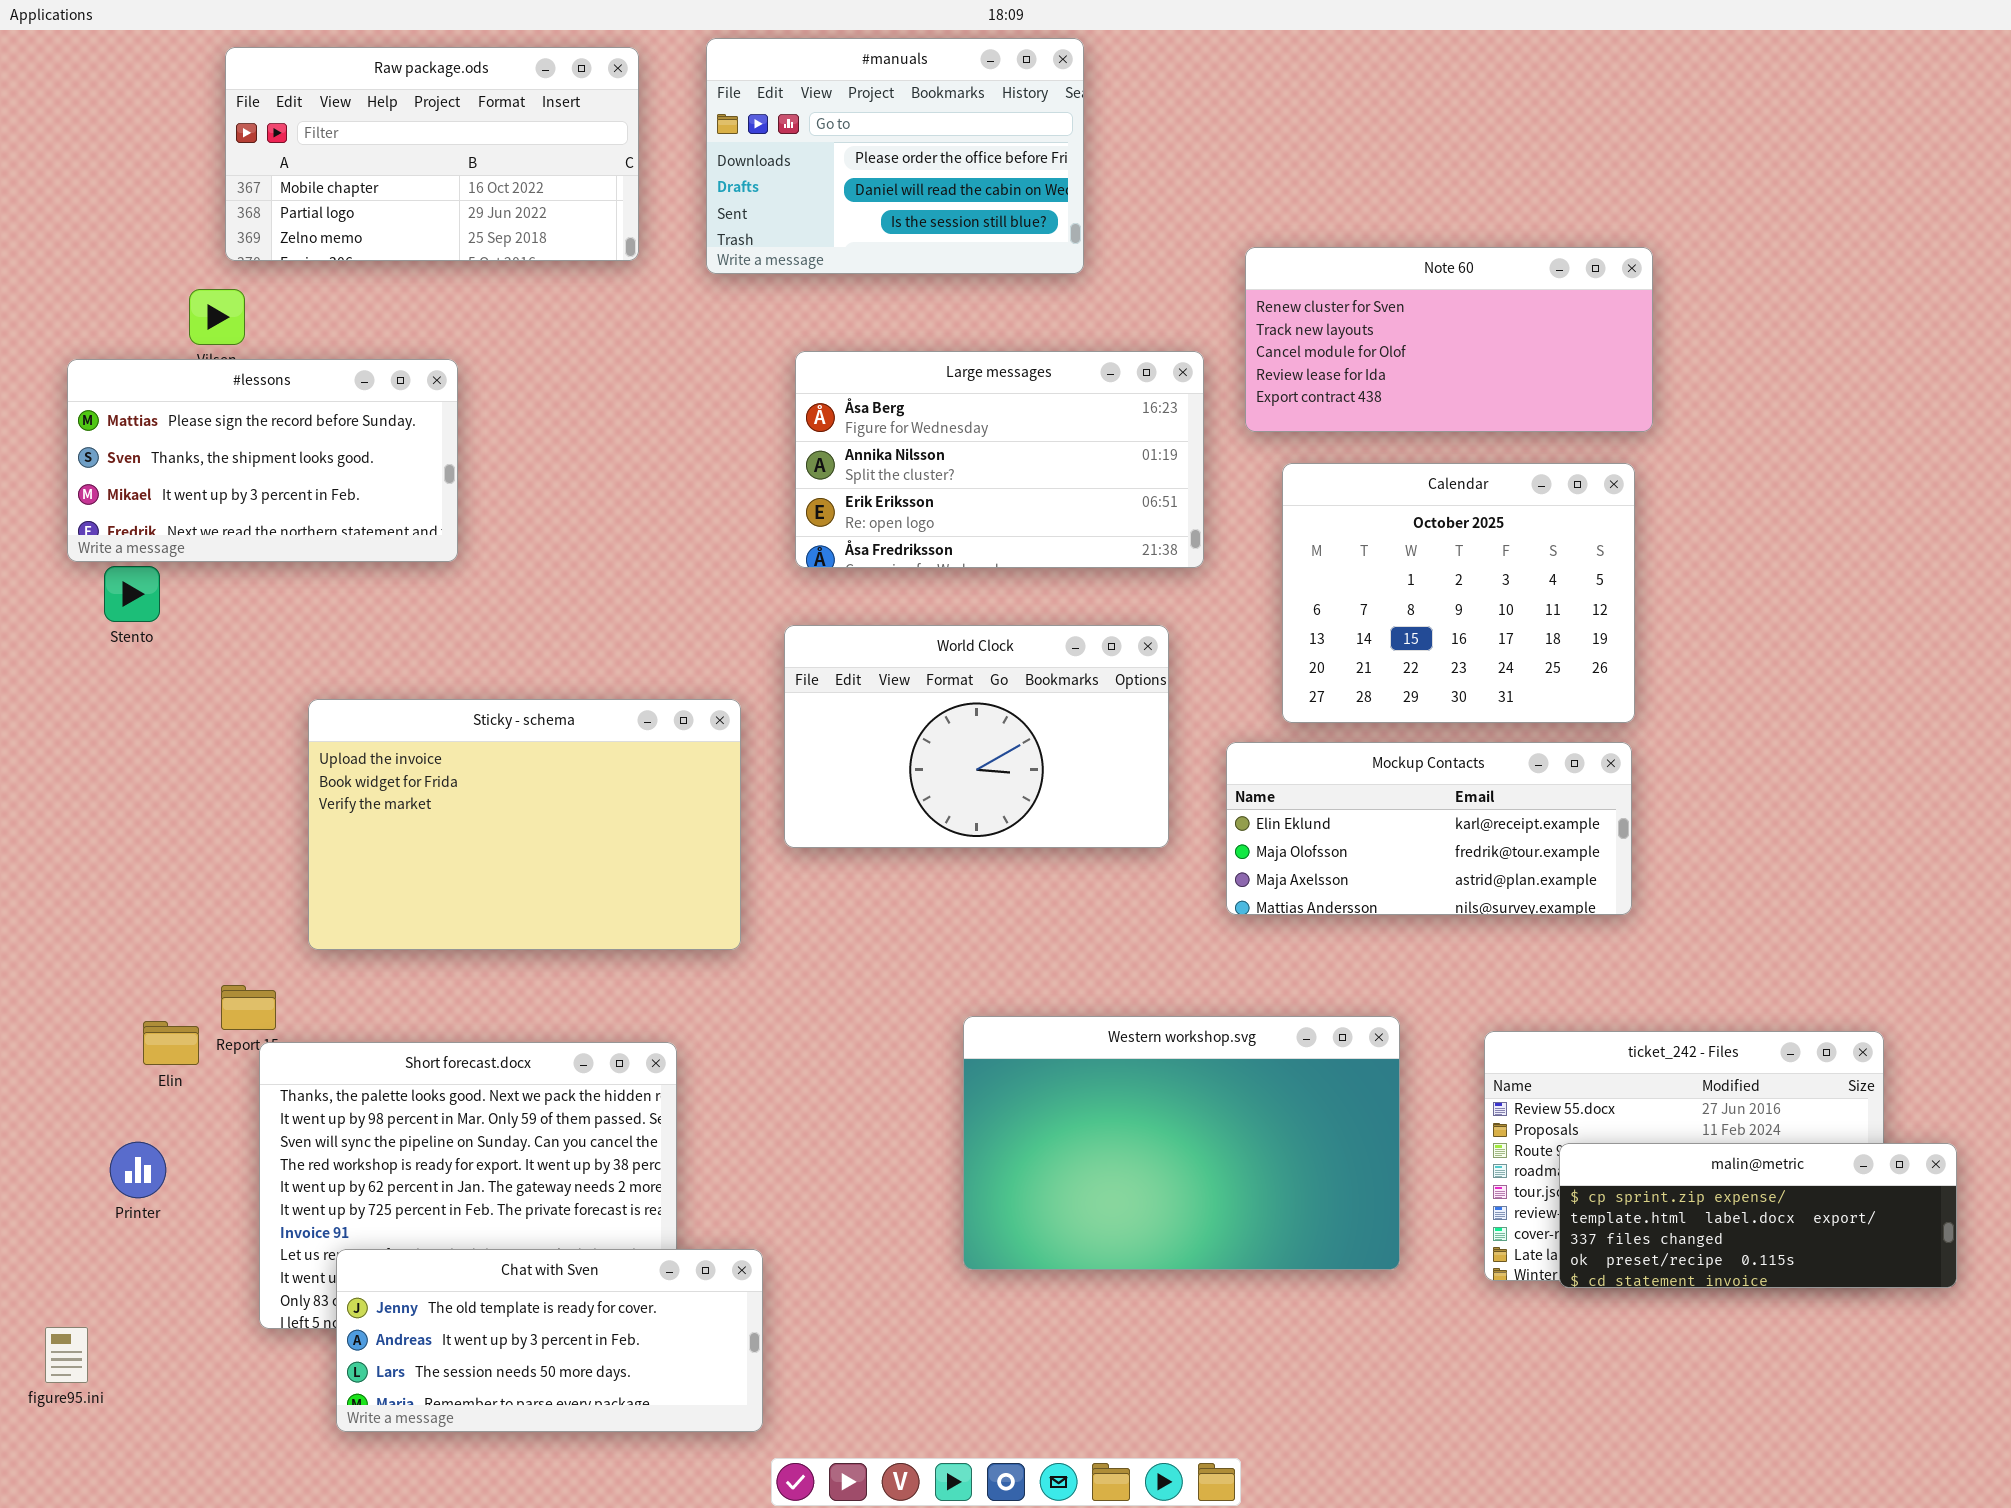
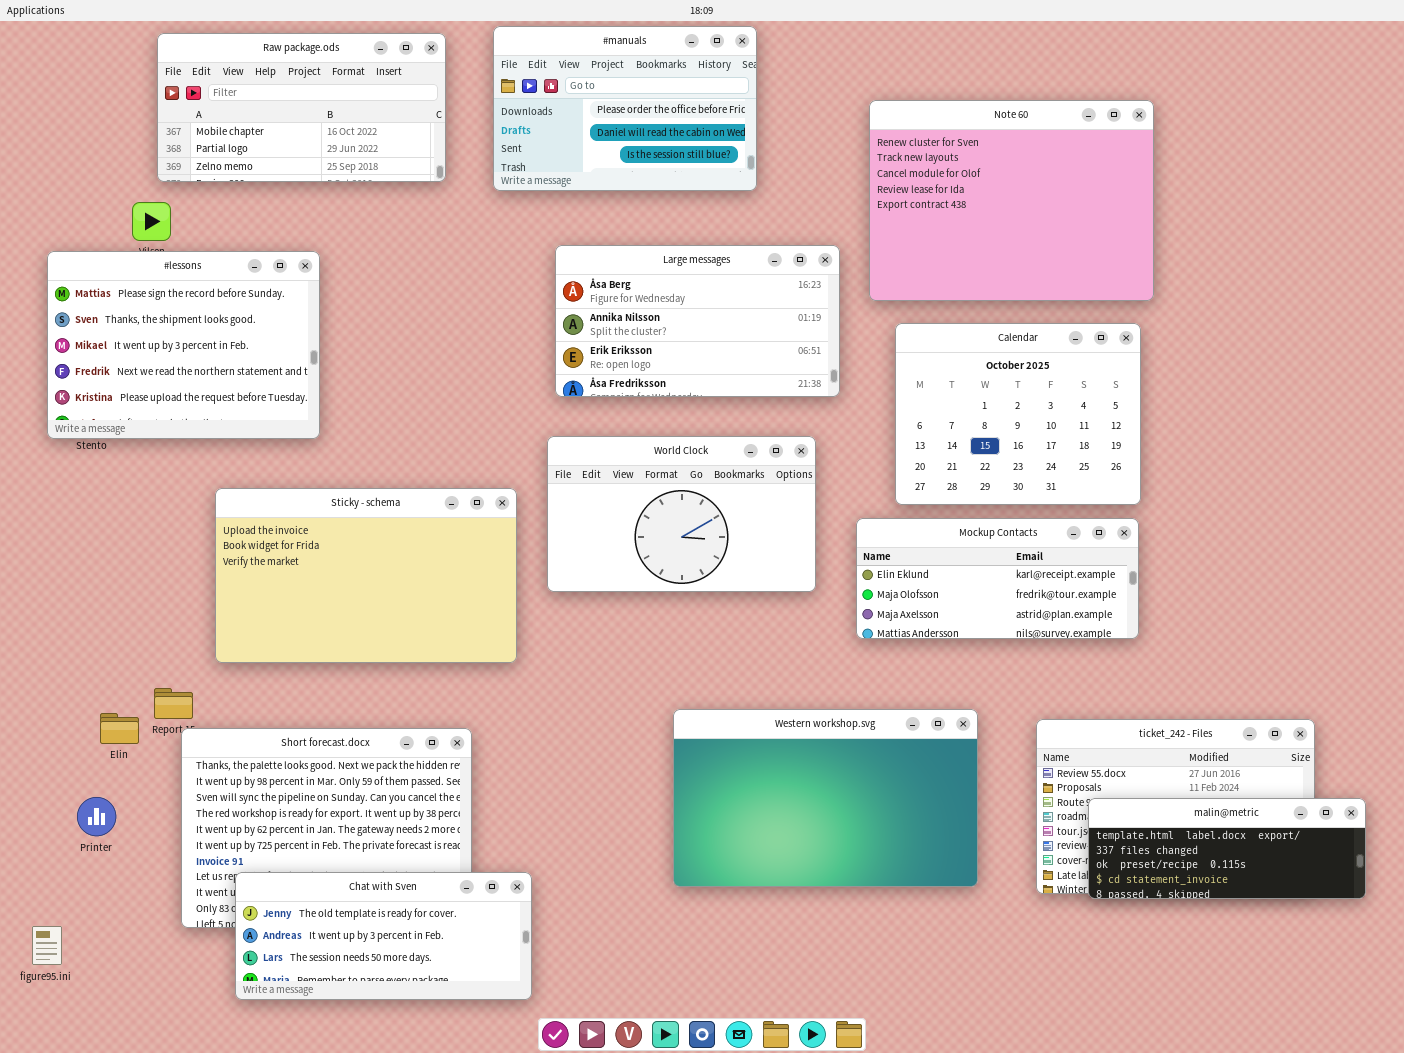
Note 60: [1245,247,1653,432] -> [869,100,1154,301], resized
#lessons: [67,359,458,562] -> [47,251,320,439], resized
malin@metric: [1559,1143,1957,1288] -> [1088,798,1366,899], scrolled down 1 row

